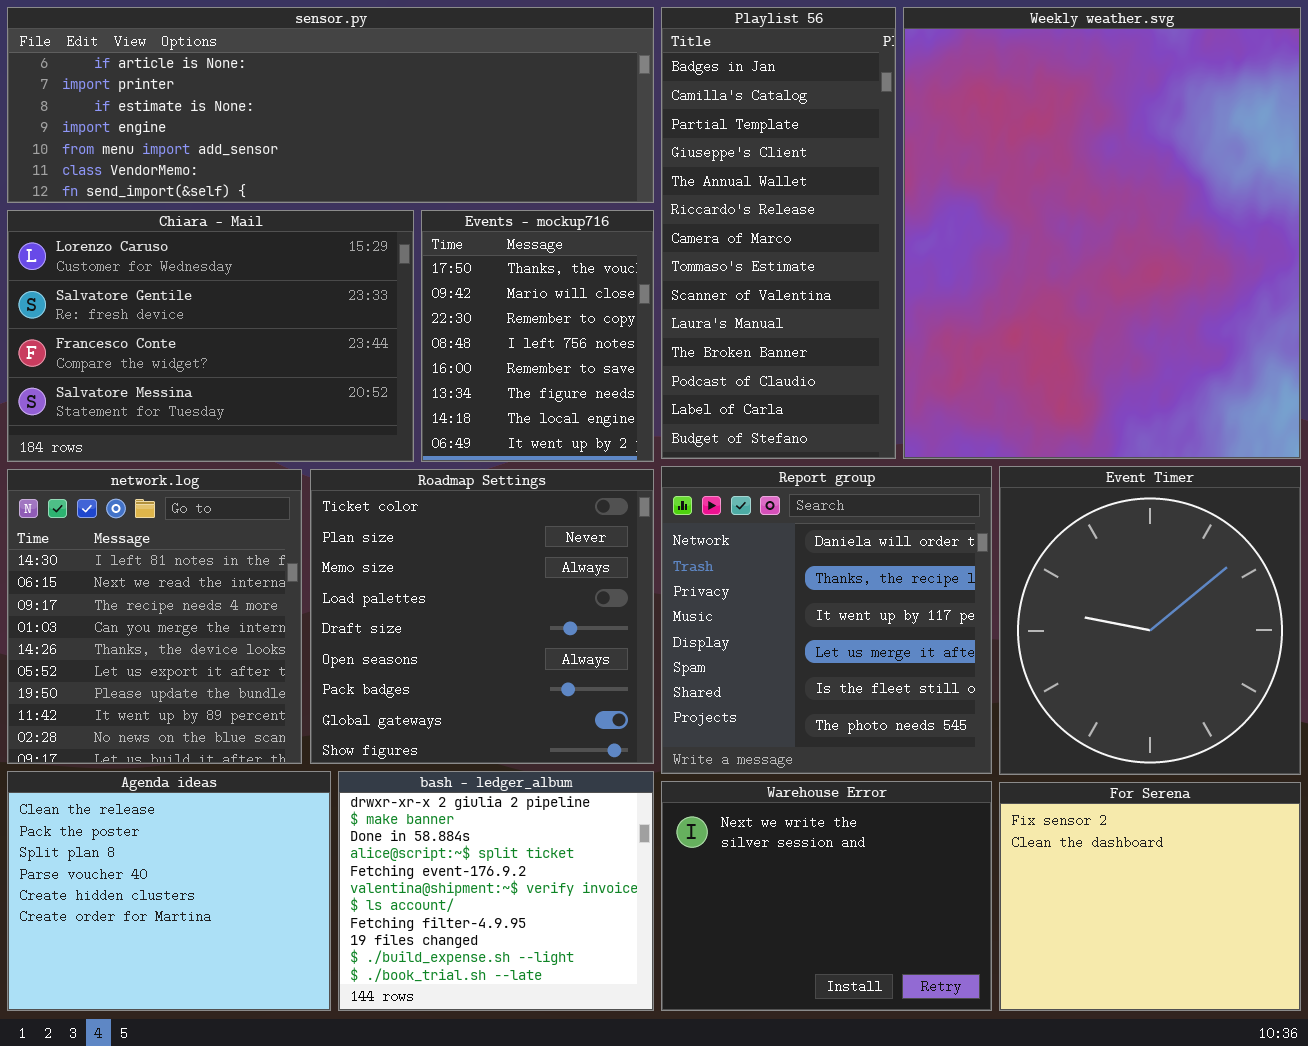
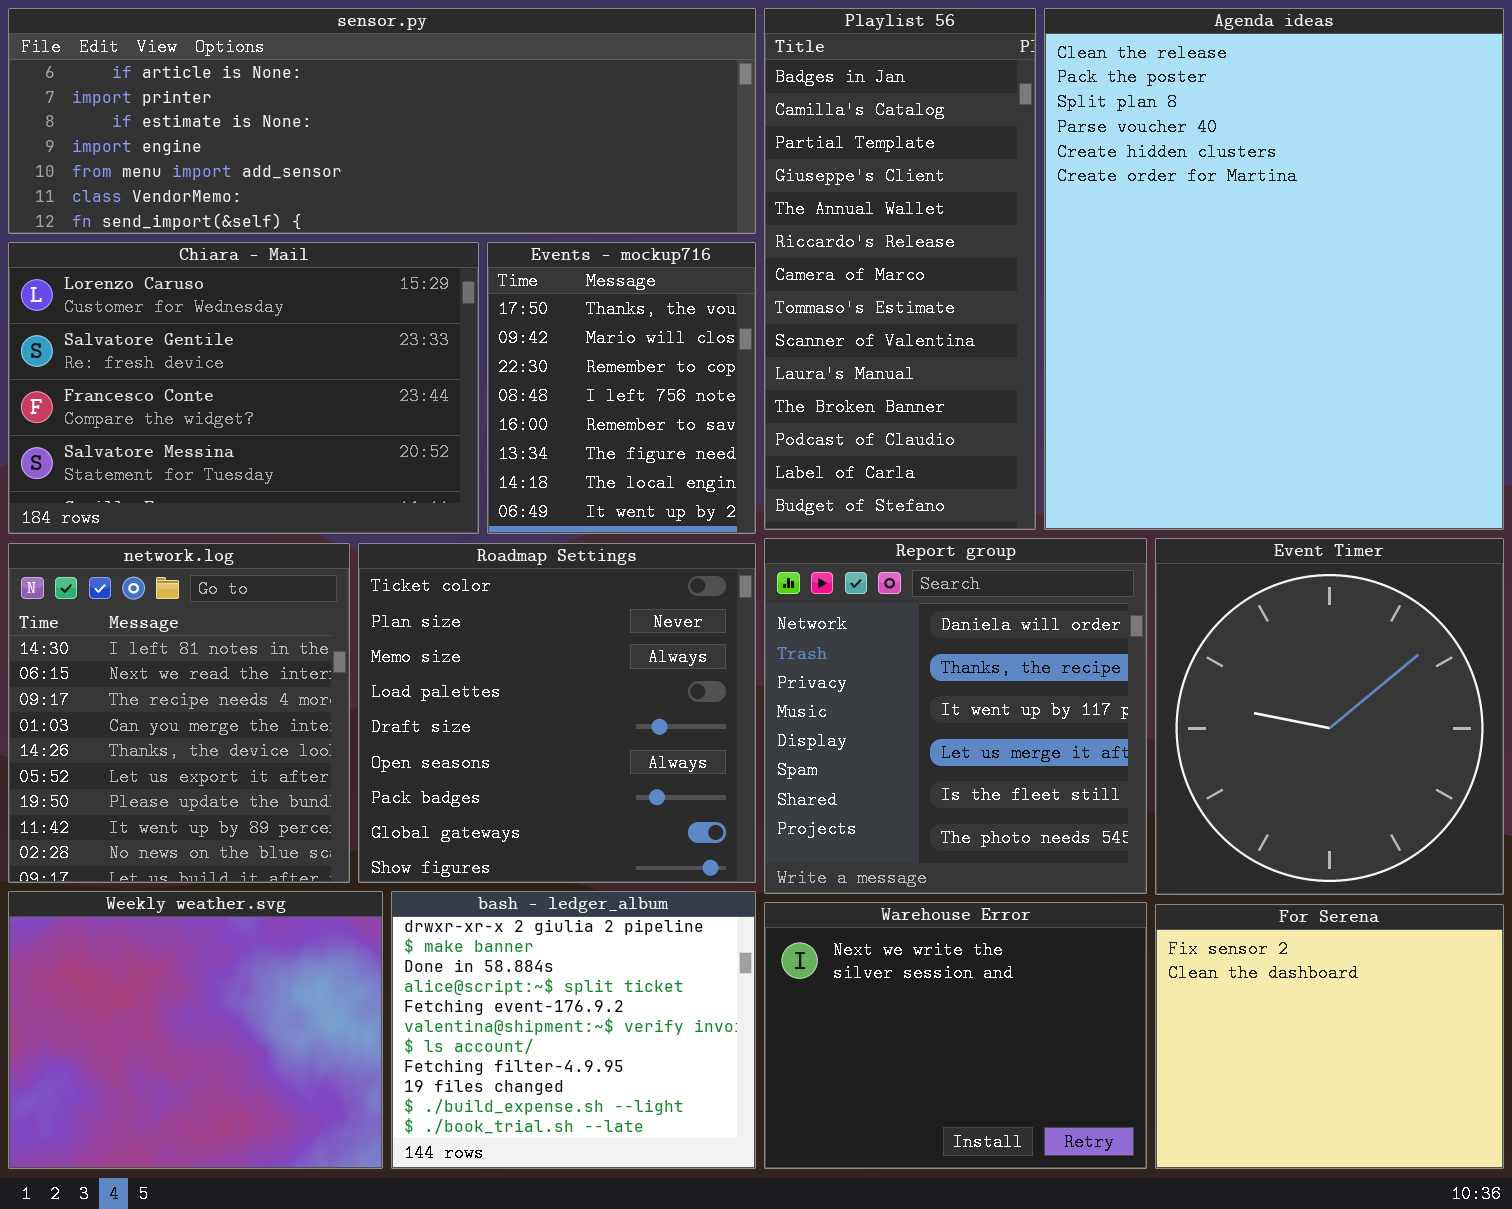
Weekly weather.svg: [903,7,1301,459] -> [8,891,383,1169], moved, resized
Agenda ideas: [7,771,331,1011] -> [1044,8,1504,530], moved, resized

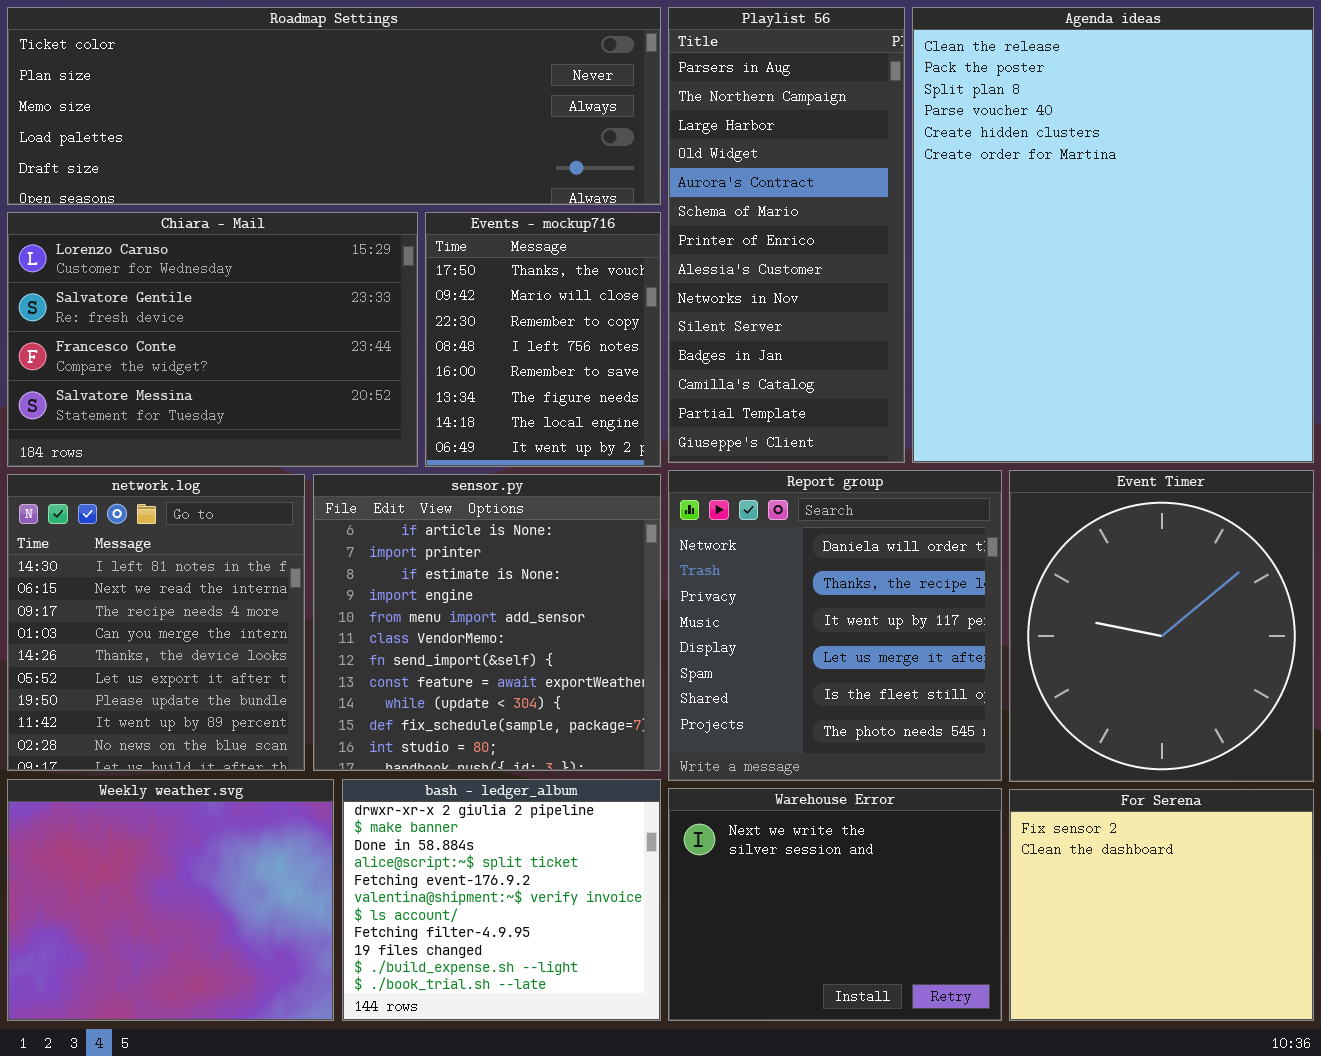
sensor.py: [8,8,756,234] -> [313,474,661,771], moved, resized
Playlist 56: [764,8,1036,530] -> [668,7,905,463], scrolled up 10 rows
Roadmap Settings: [358,543,756,883] -> [7,7,661,205], moved, resized

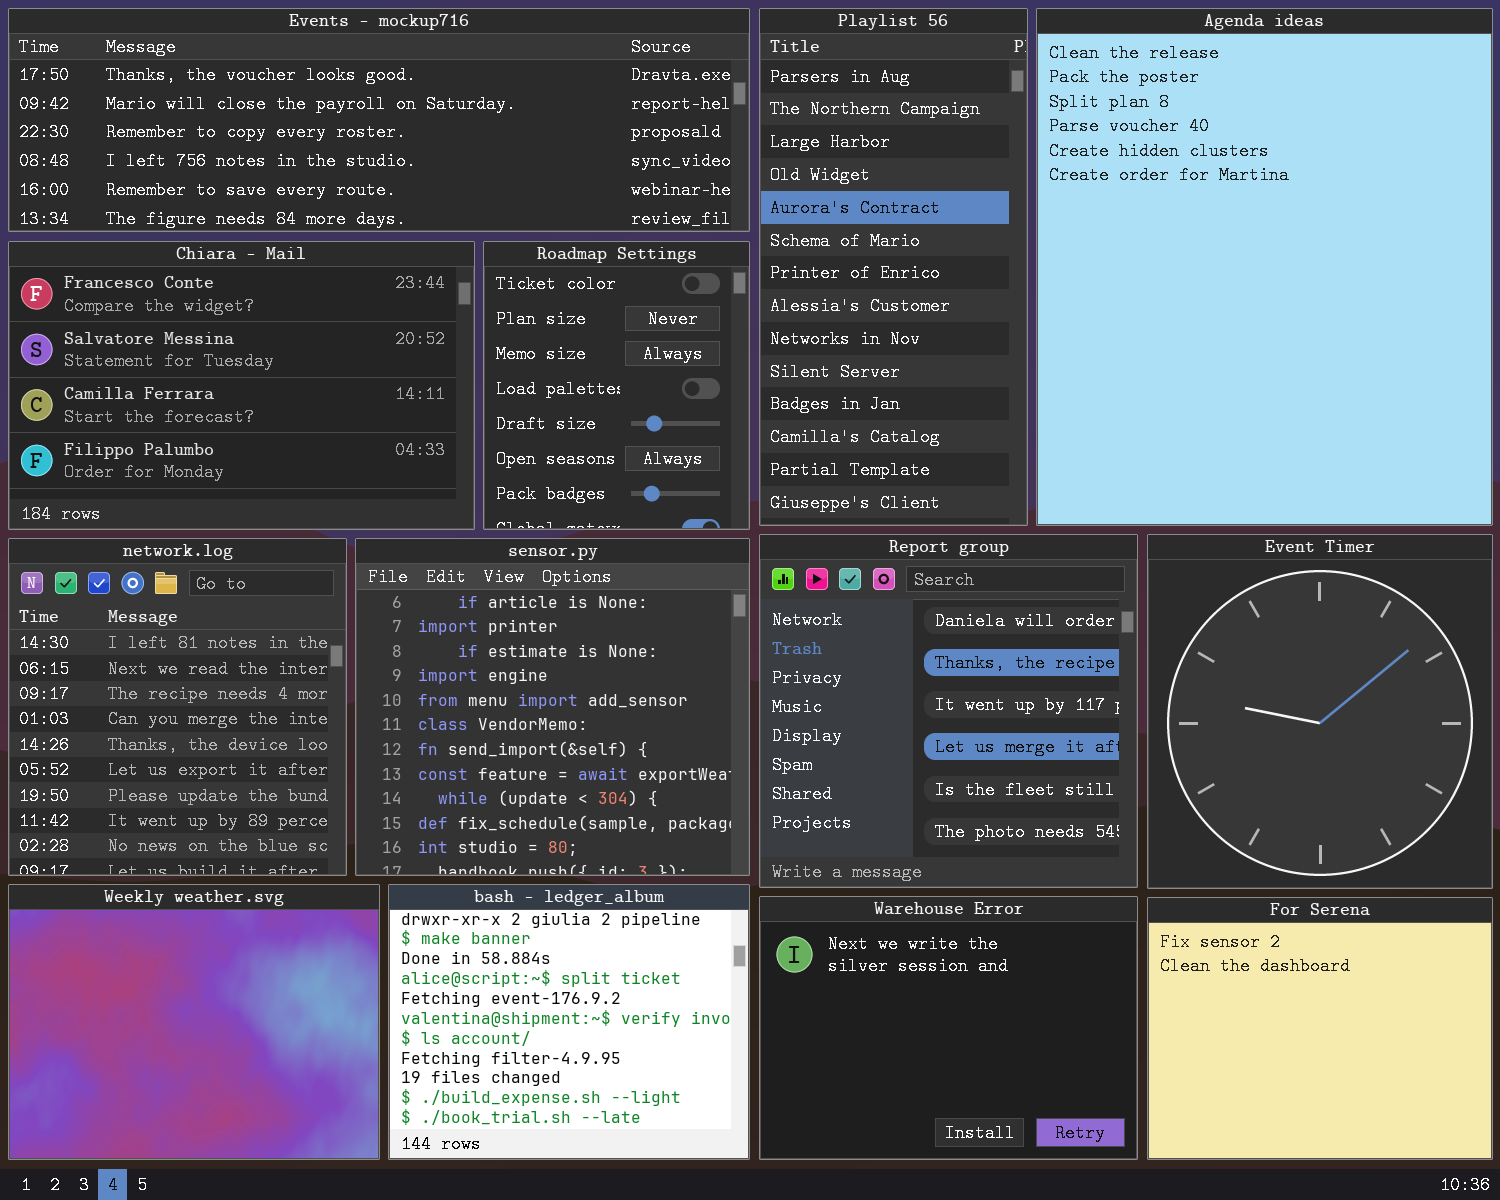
Roadmap Settings: [7,7,661,205] -> [483,241,750,530], moved, resized
Chiara - Mail: [7,212,418,467] -> [8,241,475,530], scrolled down 2 rows
Events - mockup716: [425,212,661,467] -> [8,8,750,232], moved, resized

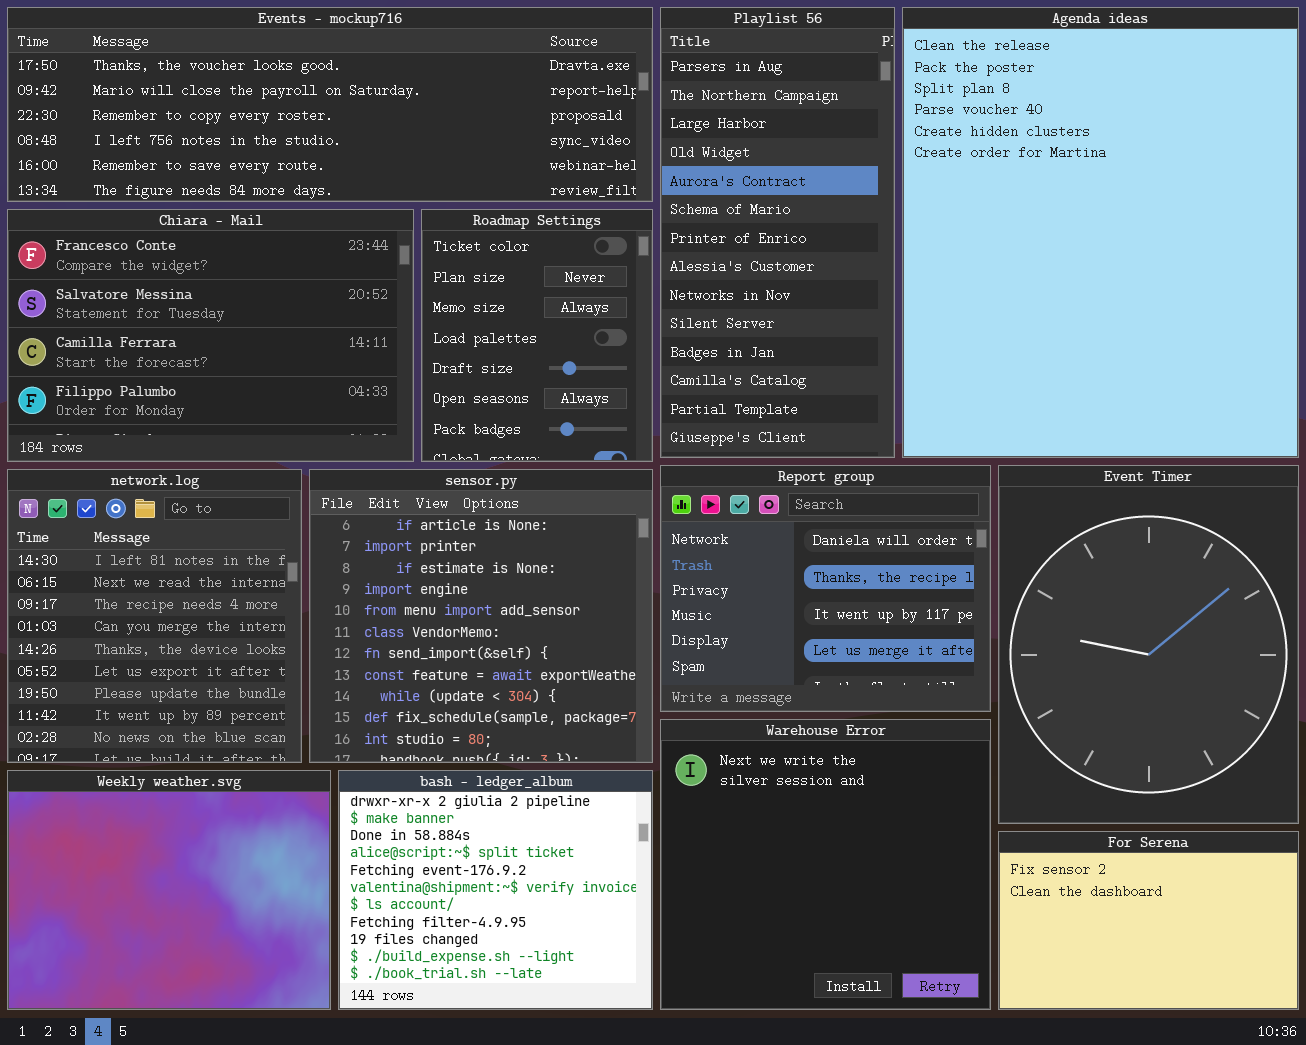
Report group: [759,534,1138,888] -> [660,465,991,712], resized
Event Timer: [1147,534,1493,889] -> [998,465,1299,824], resized
Warehouse Error: [759,896,1138,1160] -> [660,719,991,1010], resized
For Serena: [1147,897,1493,1160] -> [998,831,1299,1010], resized

